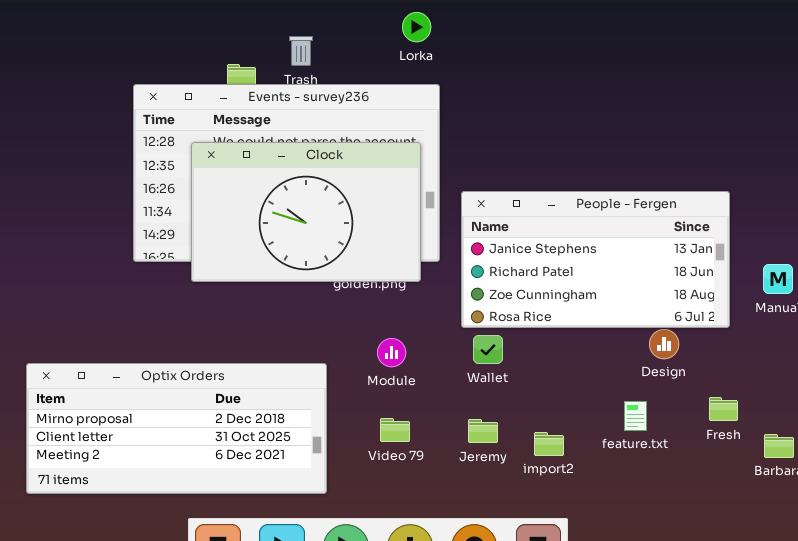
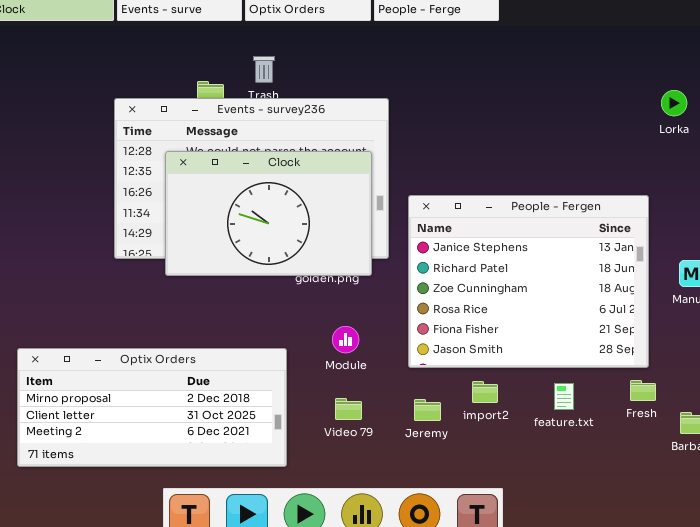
Lorka: [402,12,431,42] -> [661,90,687,116], moved
People - Fergen: [461,191,730,328] -> [408,195,649,368], resized
import2: [534,432,564,456] -> [472,381,498,403], moved

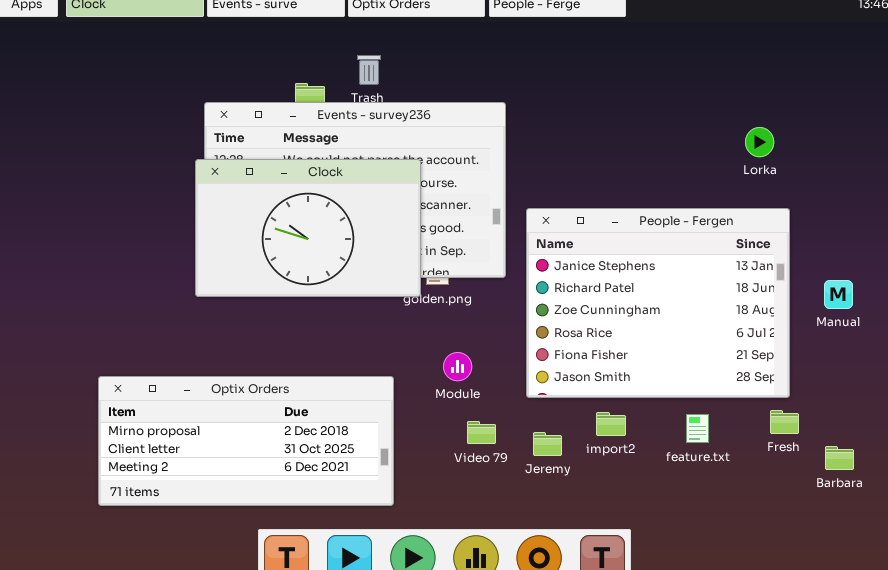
Lorka: [661,90,687,116] -> [745,127,774,157], moved
Clock: [165,151,372,276] -> [195,159,421,297], moved
Video 79: [335,398,362,420] -> [467,421,496,444], moved

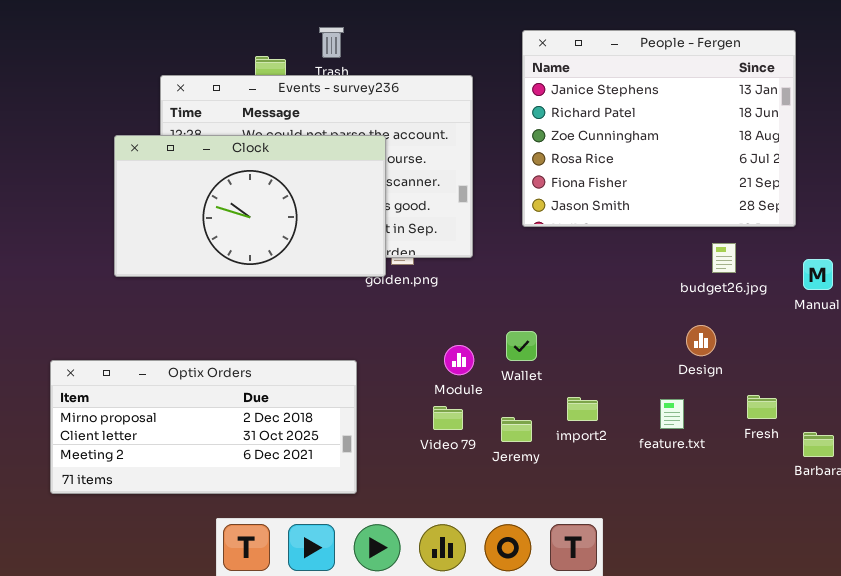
Clock: [195,159,421,297] -> [114,135,386,277], resized
People - Fergen: [526,208,790,398] -> [522,30,796,227], moved
Module: [443,352,472,381] -> [444,345,474,375], moved

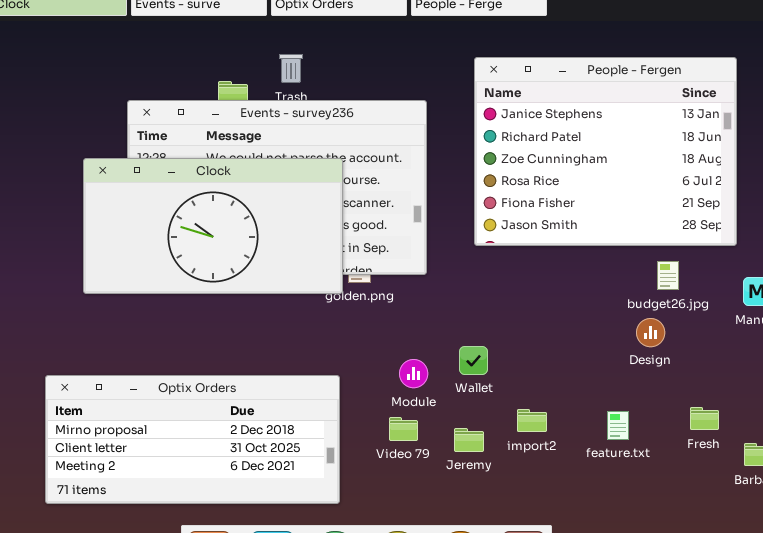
Design: [686,325,716,356] -> [636,318,665,347], moved
Optix Orders: [50,360,357,494] -> [45,375,340,504], moved

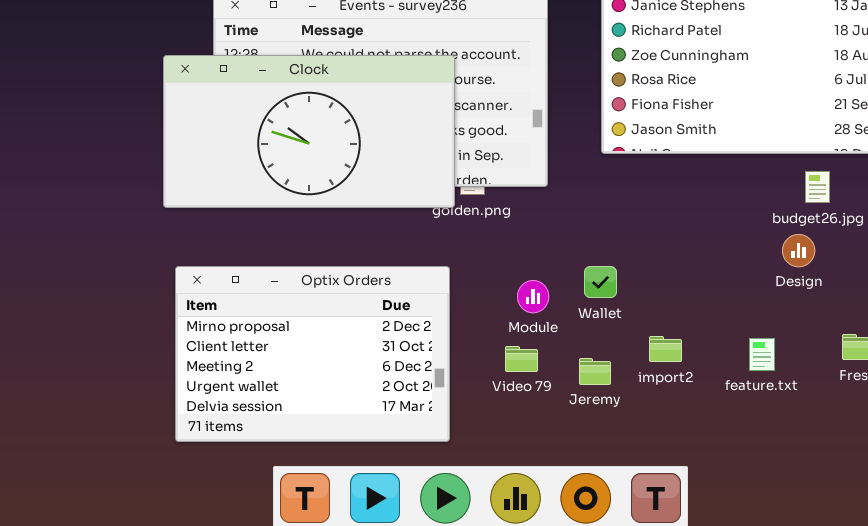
Optix Orders: [45,375,340,504] -> [175,266,450,442], resized

